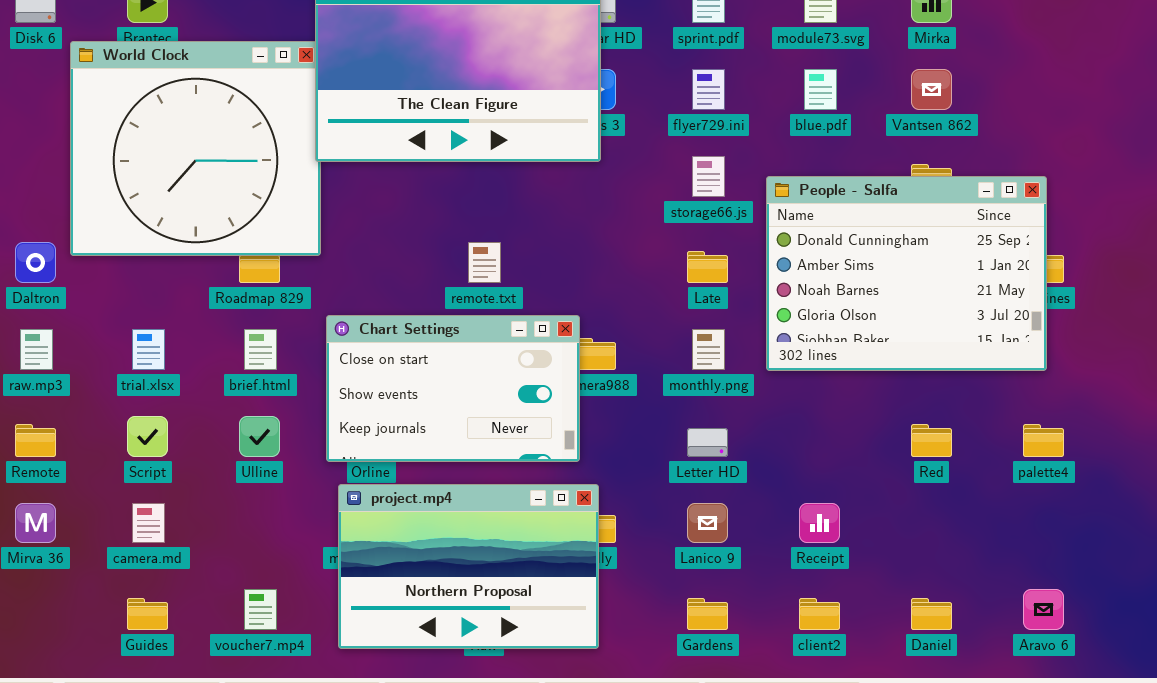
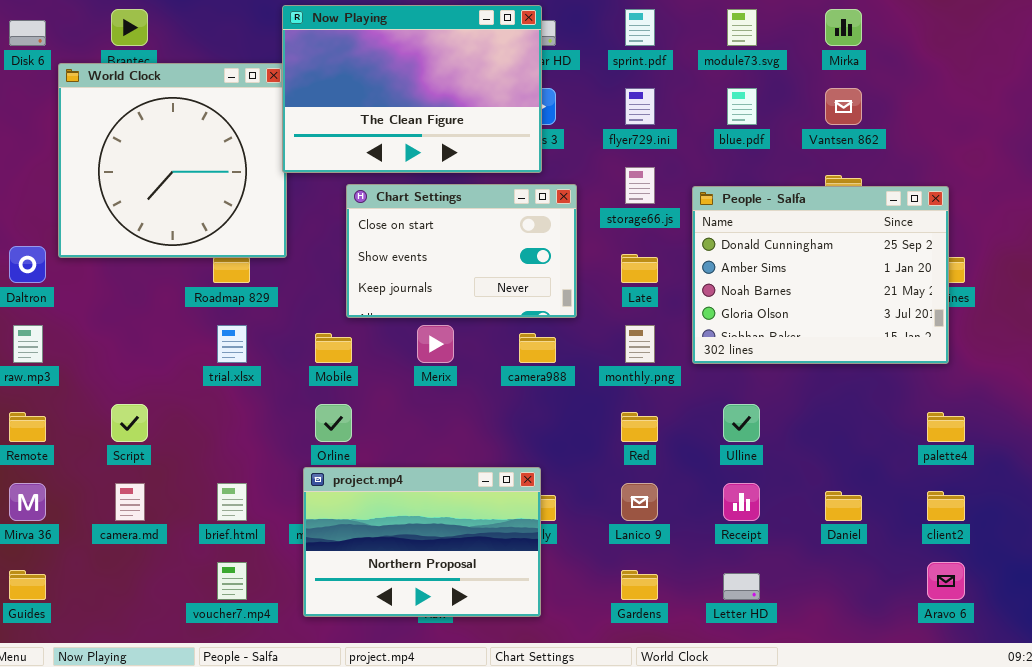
Chart Settings: [326,315,580,462] -> [346,184,577,318], moved
trial.xlsx: [132,329,165,370] -> [217,325,247,363], moved
brief.html: [244,329,277,370] -> [217,483,247,521], moved
Ulline: [239,416,280,457] -> [723,404,760,442], moved
Red: [911,424,952,457] -> [621,412,658,442], moved
Letter HD: [687,428,728,457] -> [723,573,760,600], moved
Guides: [127,598,168,630] -> [9,570,46,600], moved
client2: [799,598,840,630] -> [927,491,965,521], moved
Daniel: [911,598,952,630] -> [825,491,862,521], moved

